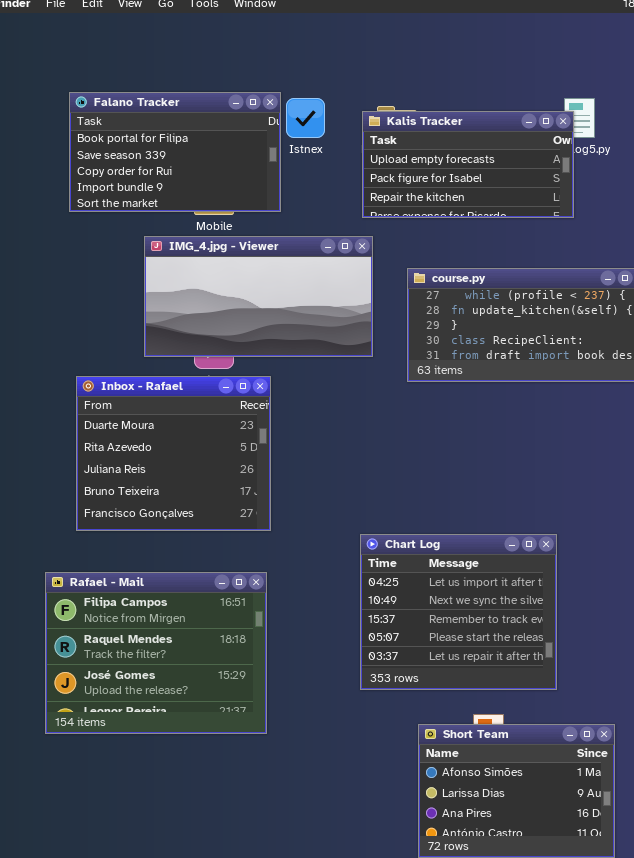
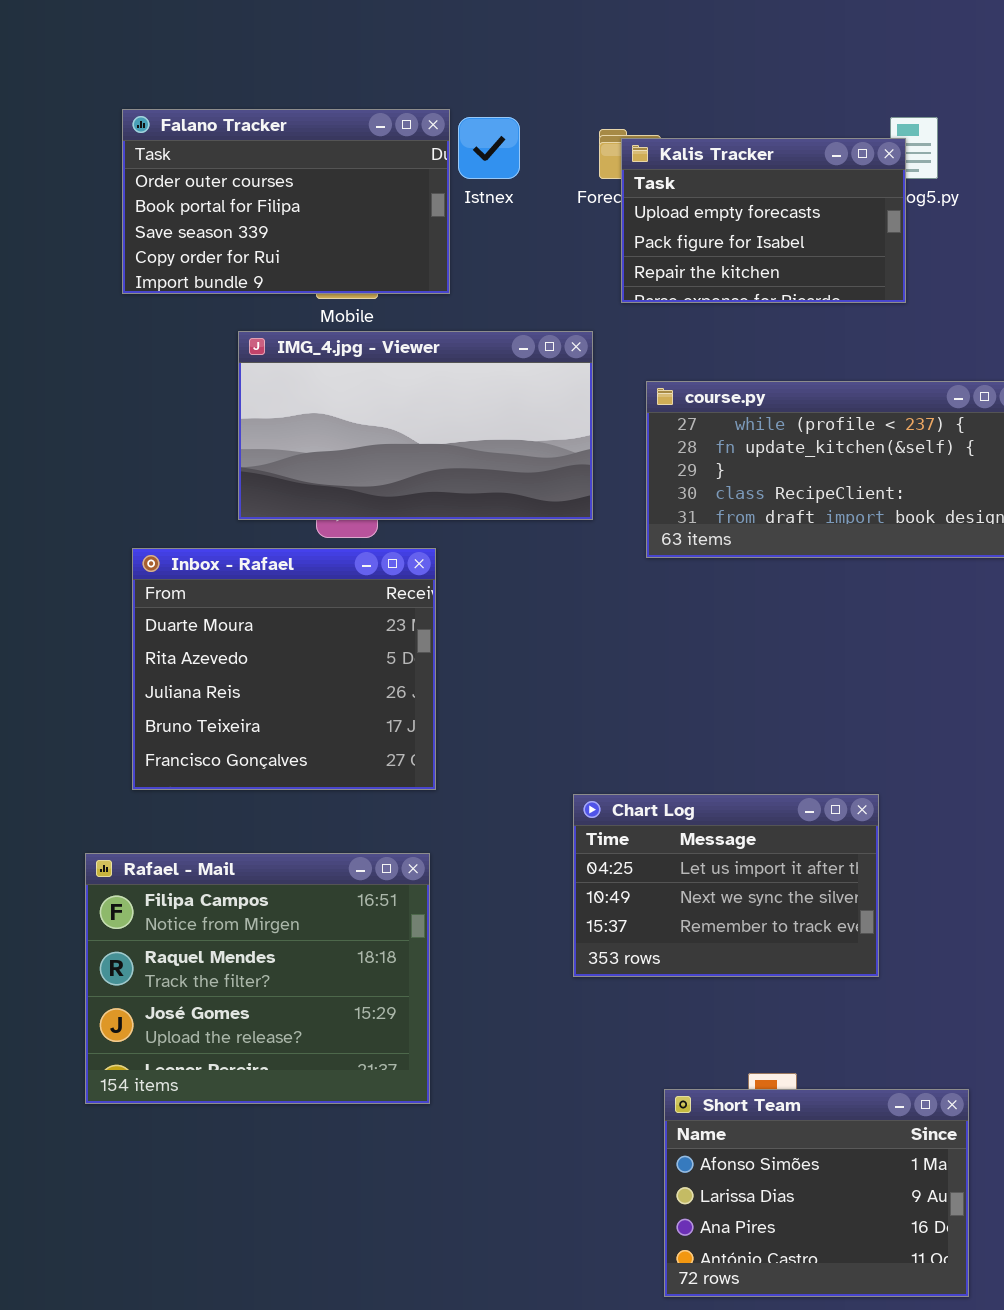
Falano Tracker: [69,92,281,212] -> [122,109,450,294], scrolled up 1 row
Kalis Tracker: [362,111,574,218] -> [621,138,906,303], resized
Chart Log: [360,534,557,690] -> [573,794,879,977], resized

